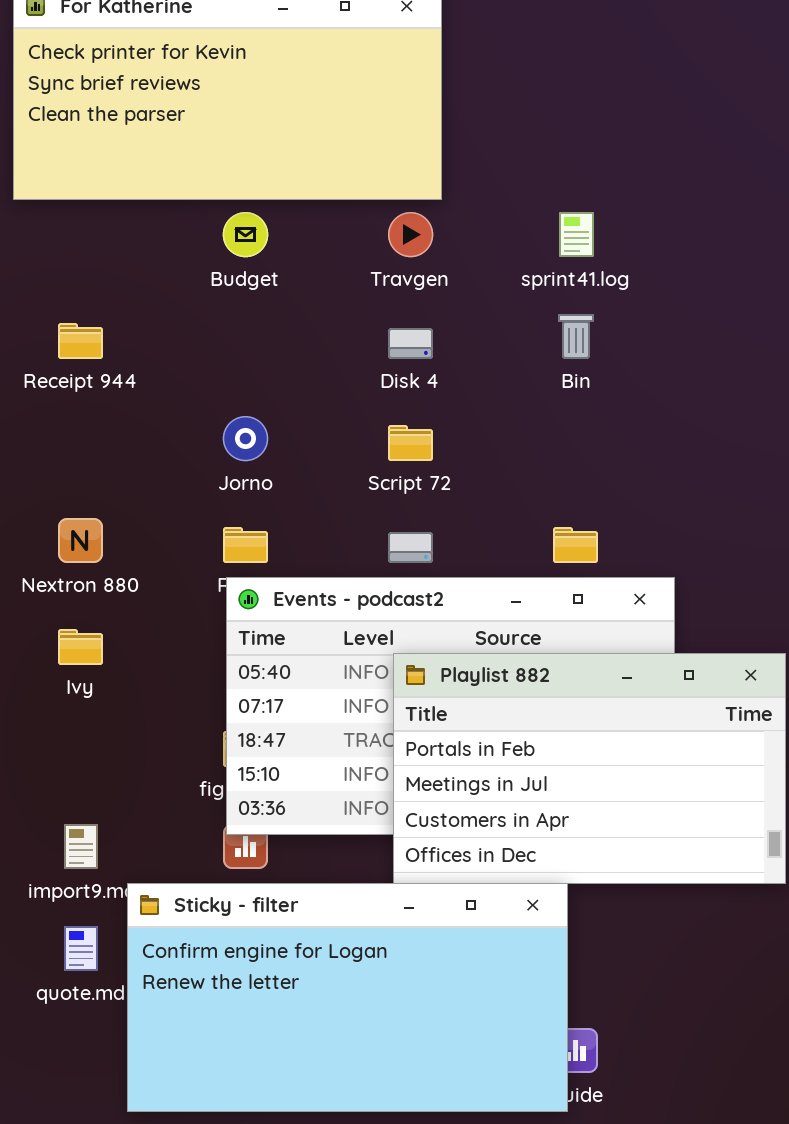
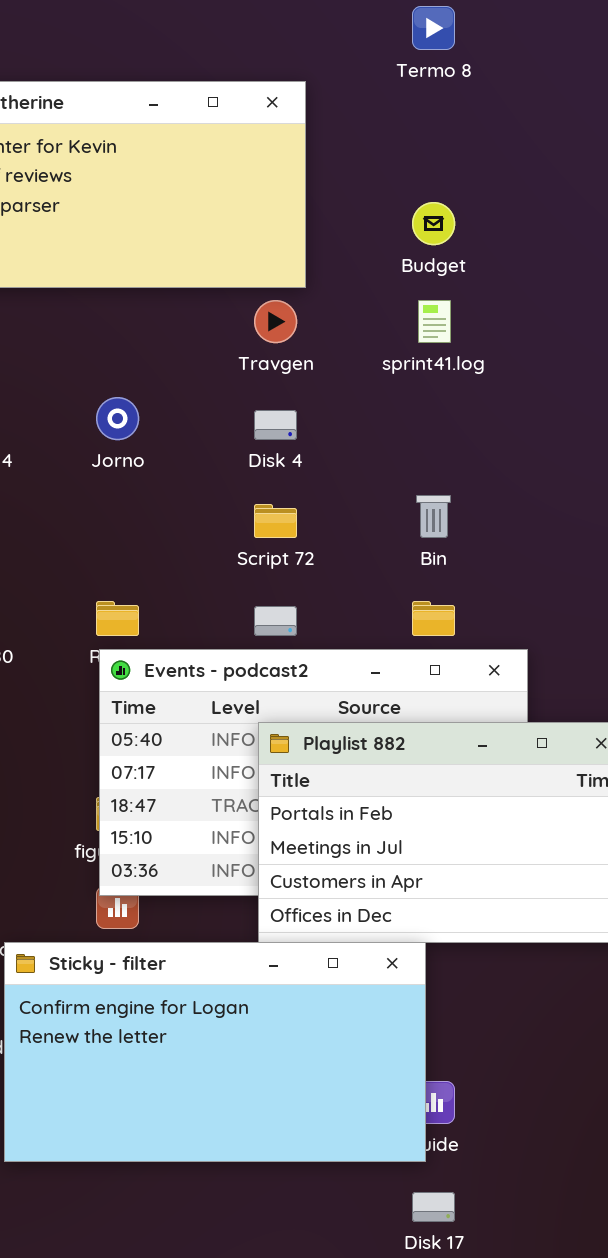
Budget: [223,212,268,257] -> [412,202,455,245], moved
Bin: [558,314,594,359] -> [416,495,451,538], moved
Jorno: [223,416,268,461] -> [96,397,139,440], moved

